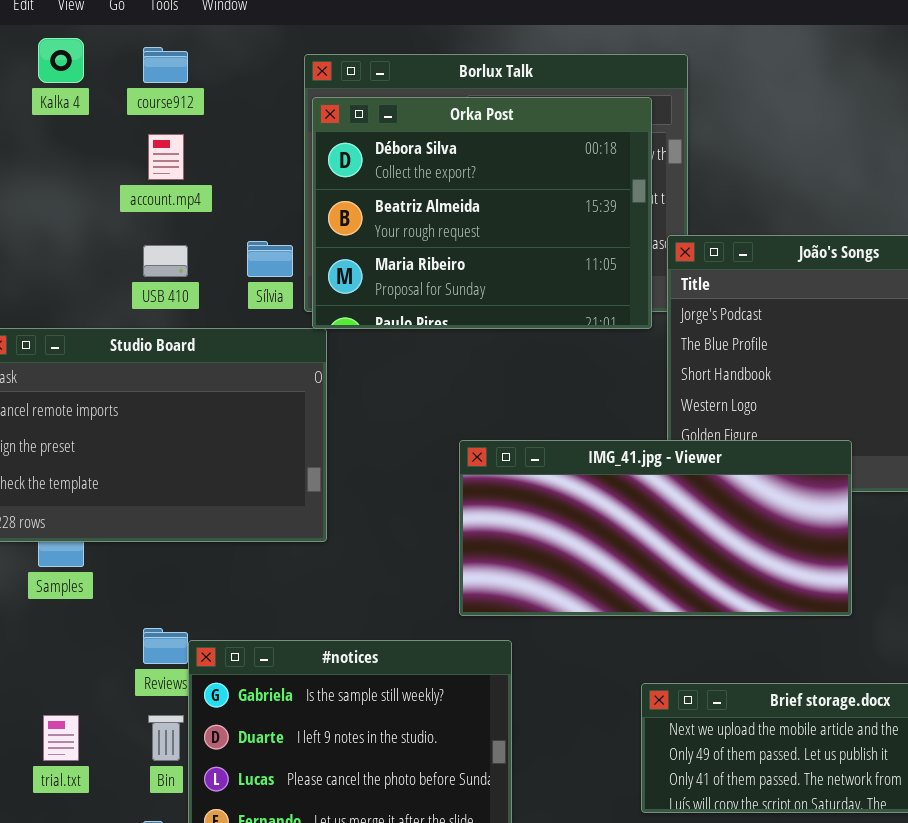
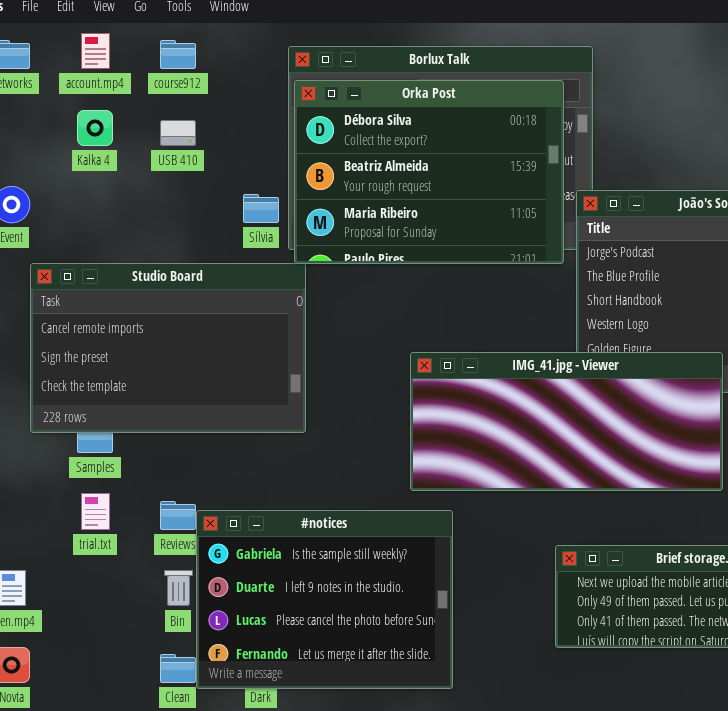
Kalka 4: [38,38,84,83] -> [77,110,113,146], moved
account.mp4: [148,134,184,180] -> [81,33,110,69], moved
USB 410: [143,245,188,277] -> [160,120,196,146], moved
trial.txt: [43,715,79,761] -> [81,493,110,530], moved

